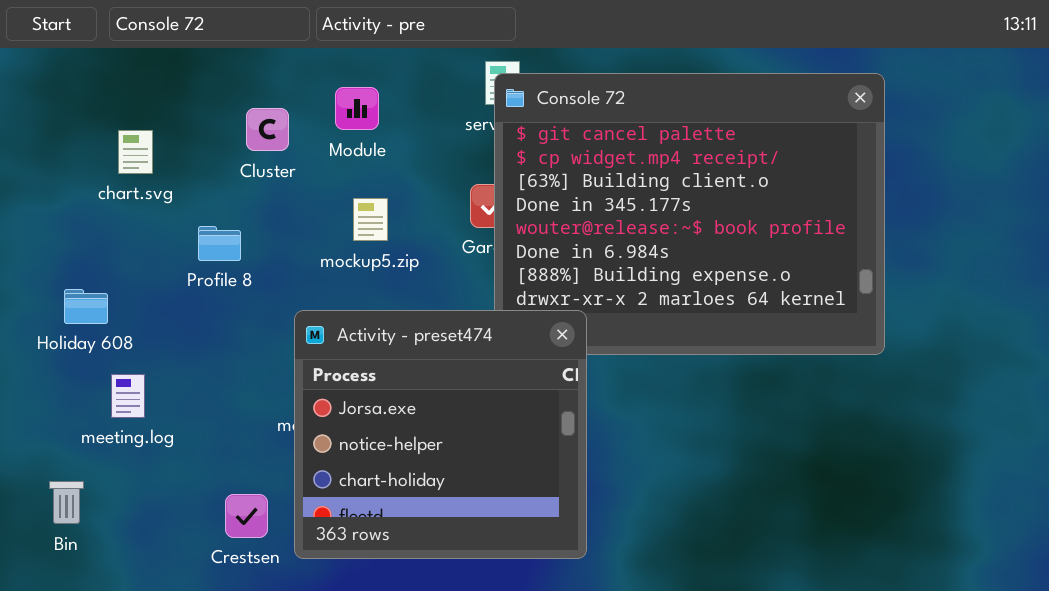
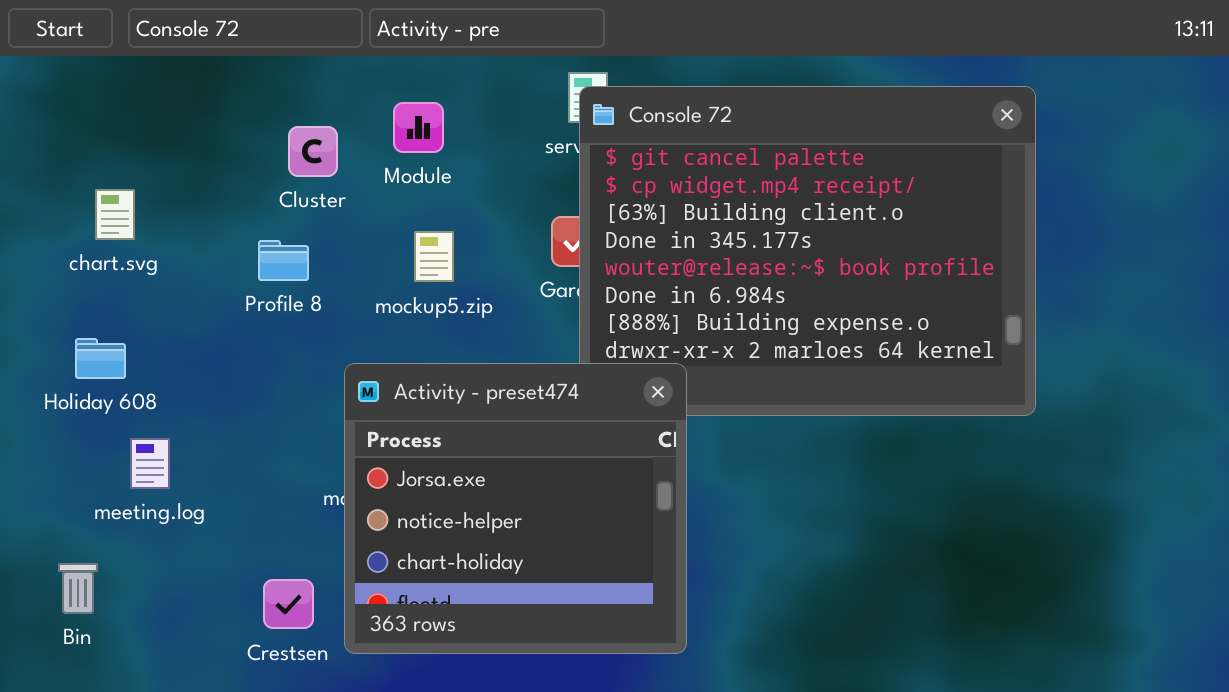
chart.svg: [118,130,153,174] -> [95,189,135,240], moved
Profile 8: [198,226,241,261] -> [258,240,309,281], moved

